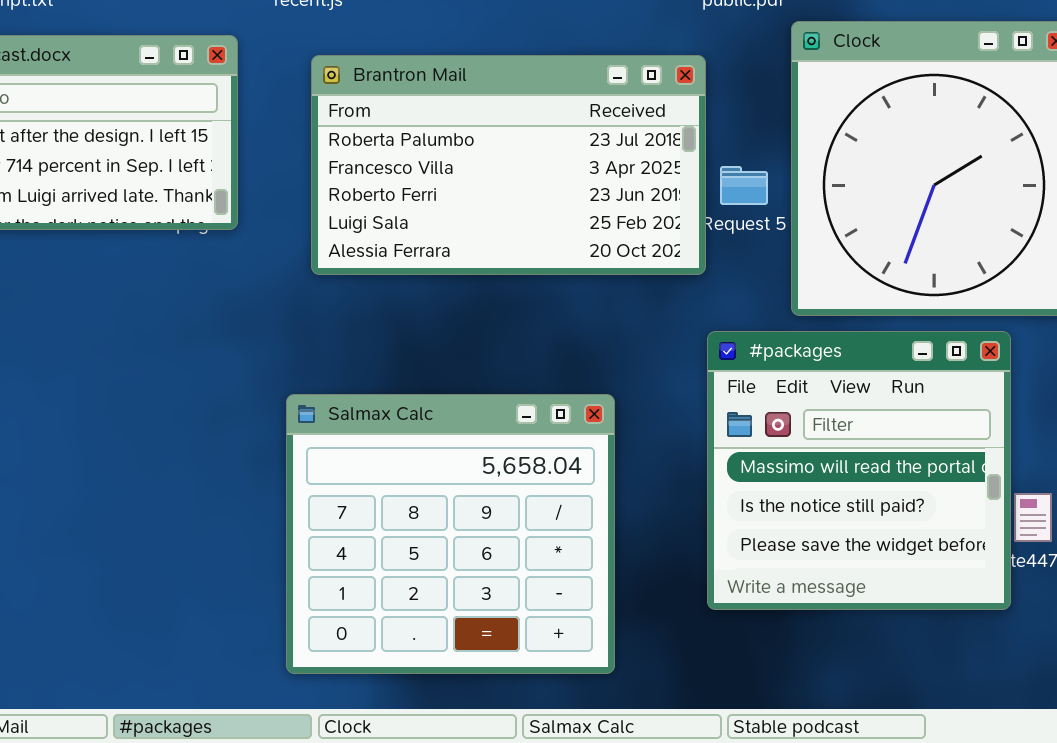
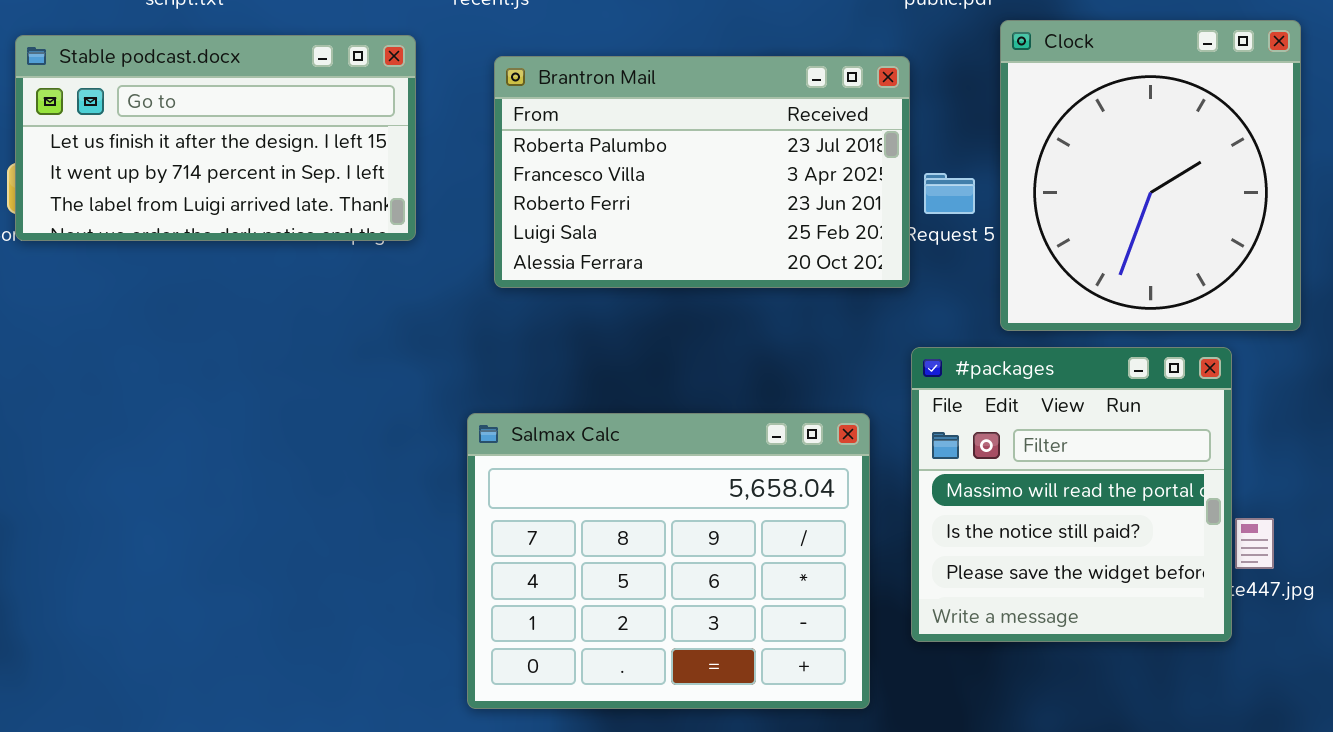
Salmax Calc: [286,394,615,674] -> [467,413,870,709], resized

